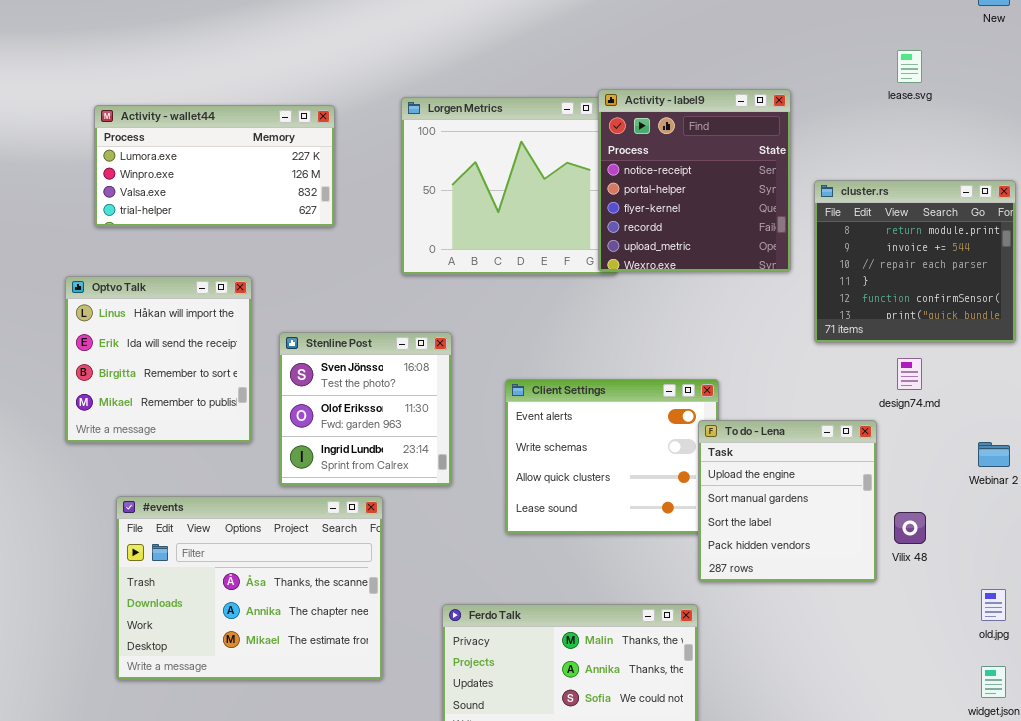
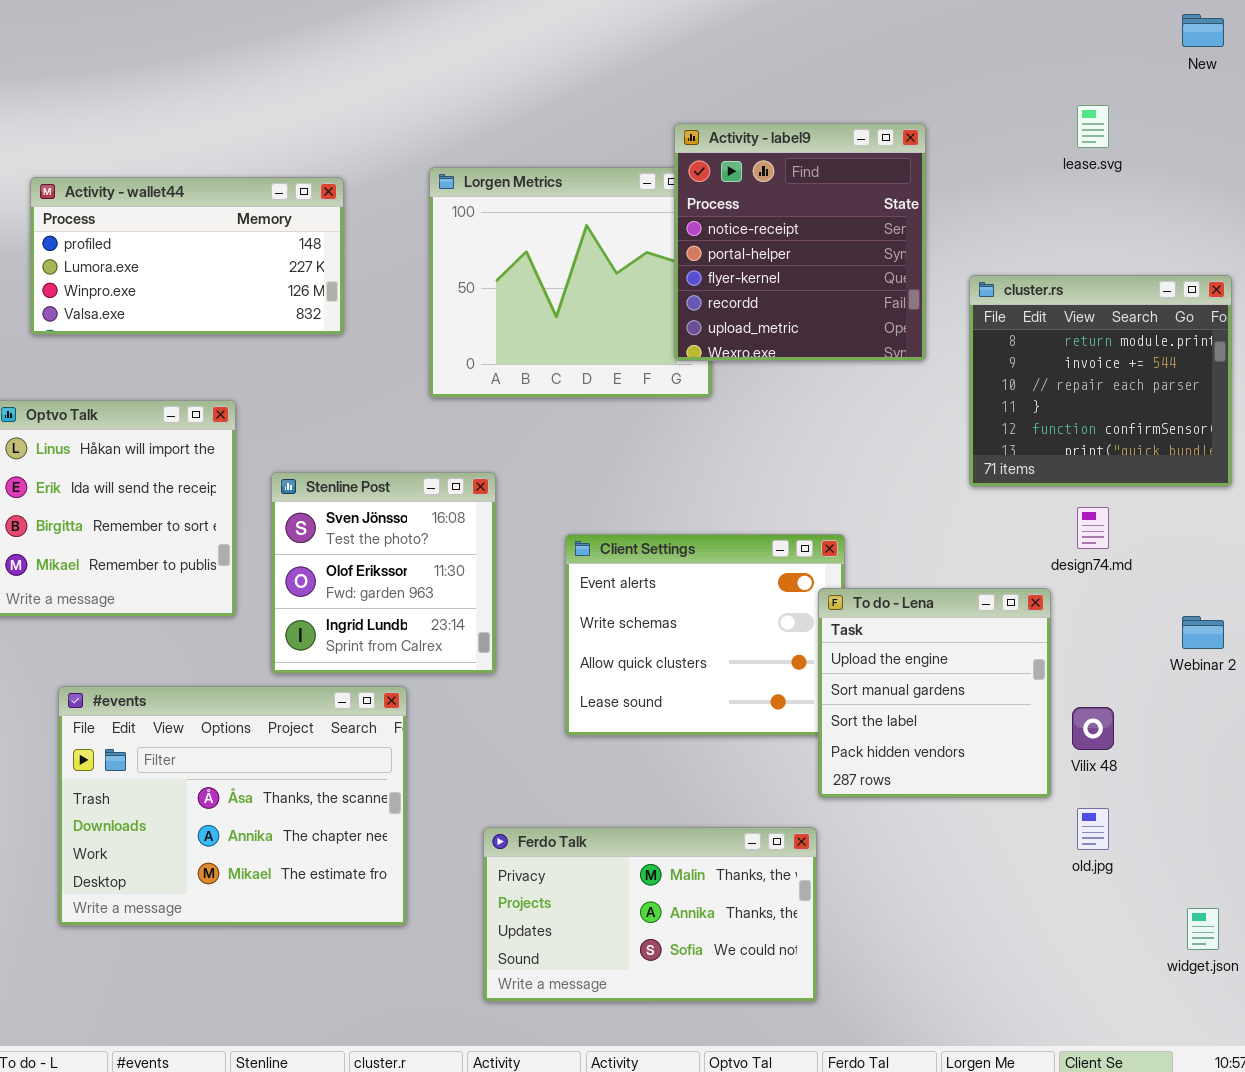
Activity - label9: [598,89,791,272] -> [674,123,926,361], moved
Activity - wallet44: [94,105,335,227] -> [30,177,344,335], scrolled up 1 row
old.jpg: [981,589,1006,621] -> [1077,808,1109,850], moved

